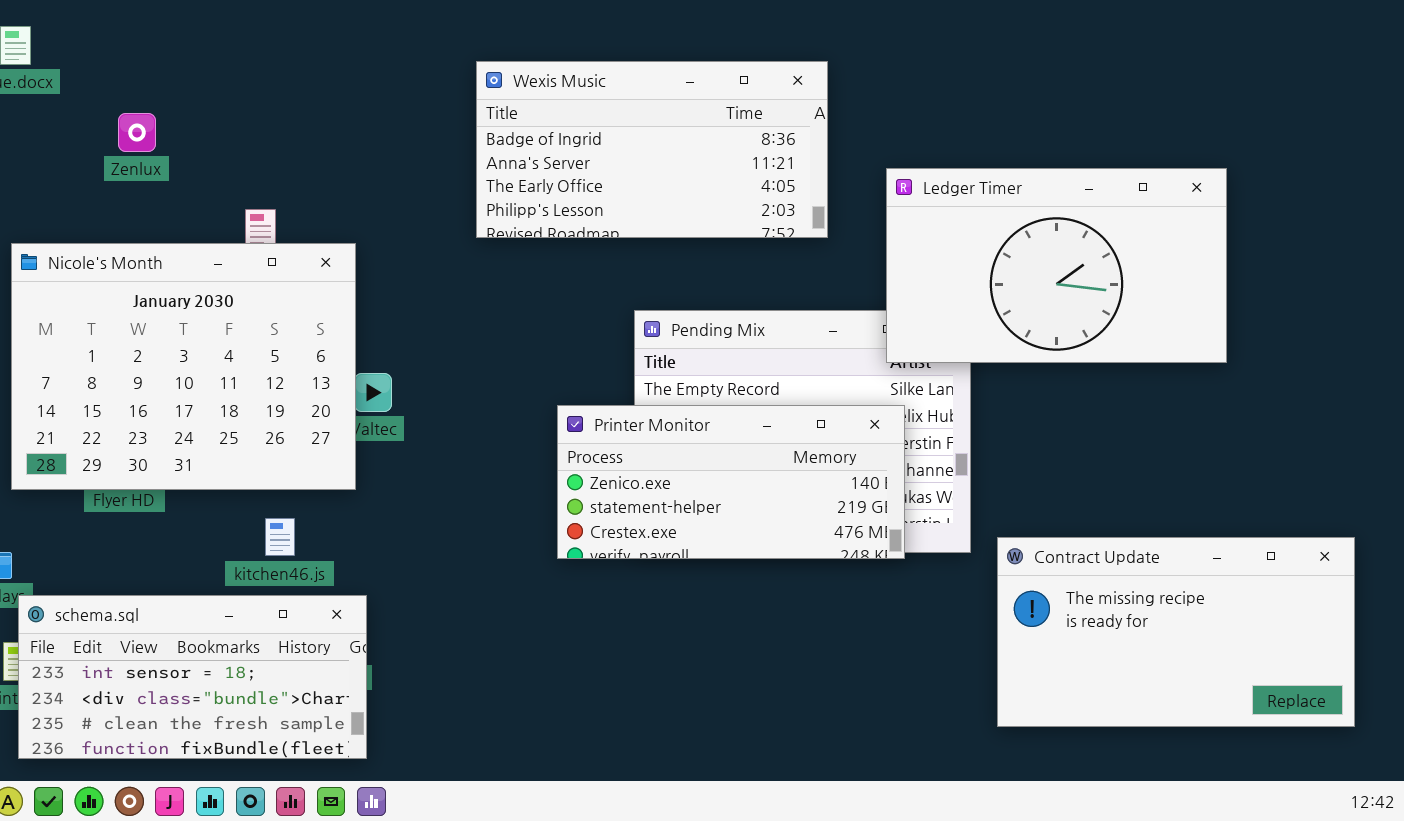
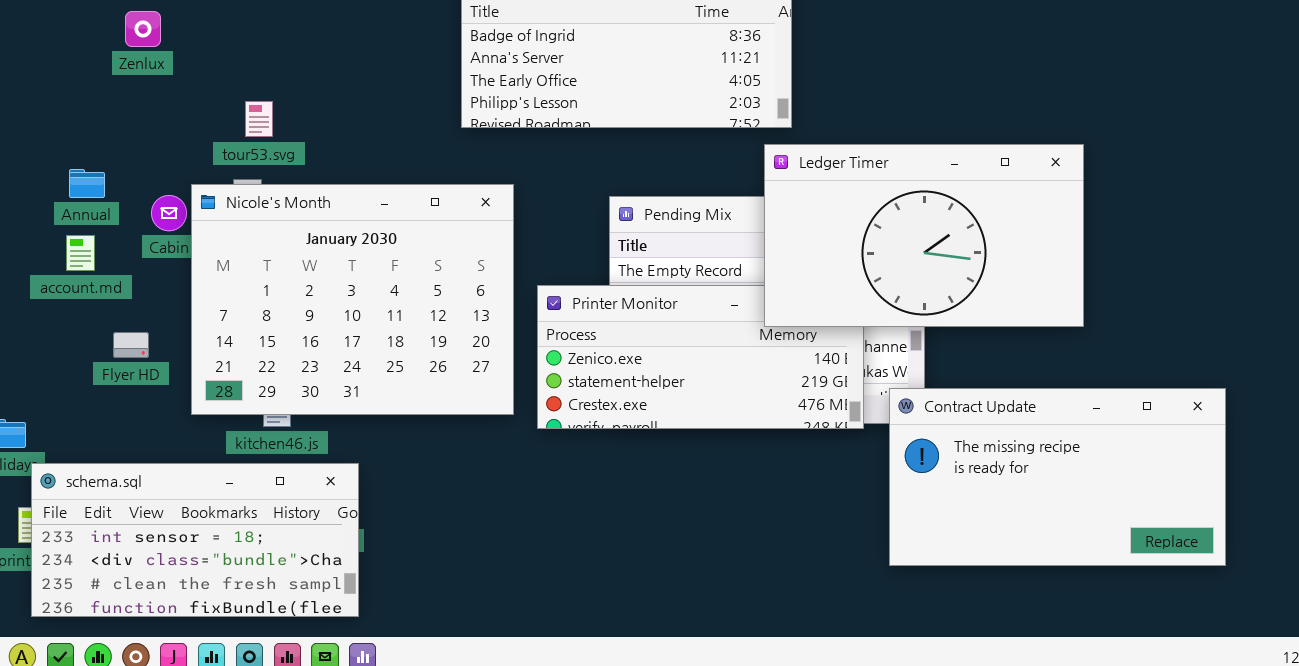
Ledger Timer: [886,168,1227,363] -> [764,144,1084,327], moved
Nicole's Month: [11,243,356,490] -> [191,184,514,415], moved
Contract Update: [997,537,1355,727] -> [889,388,1226,566], moved

